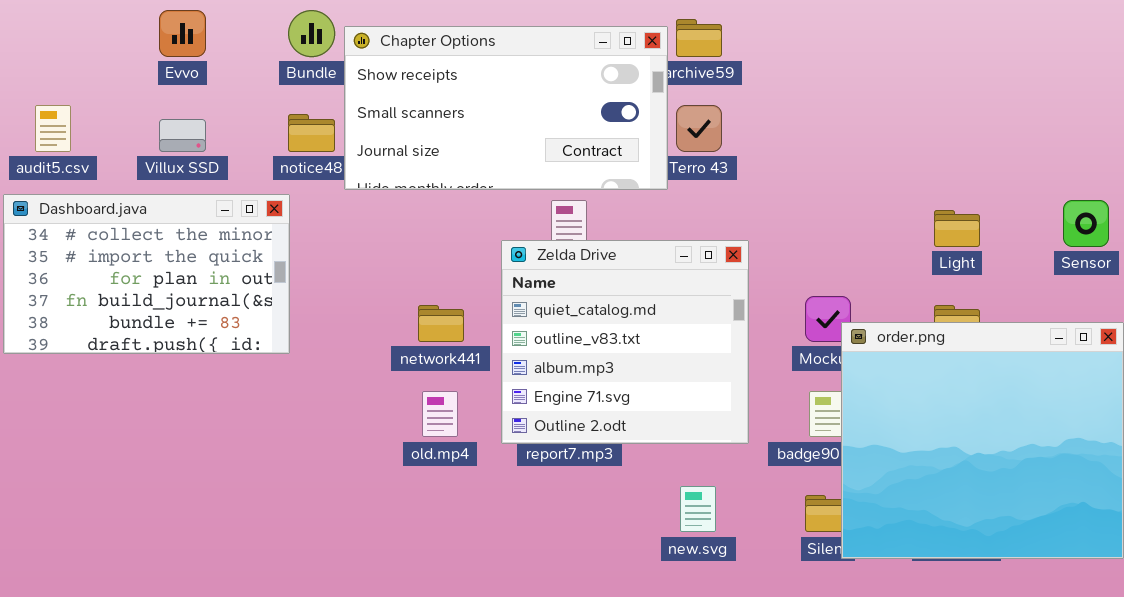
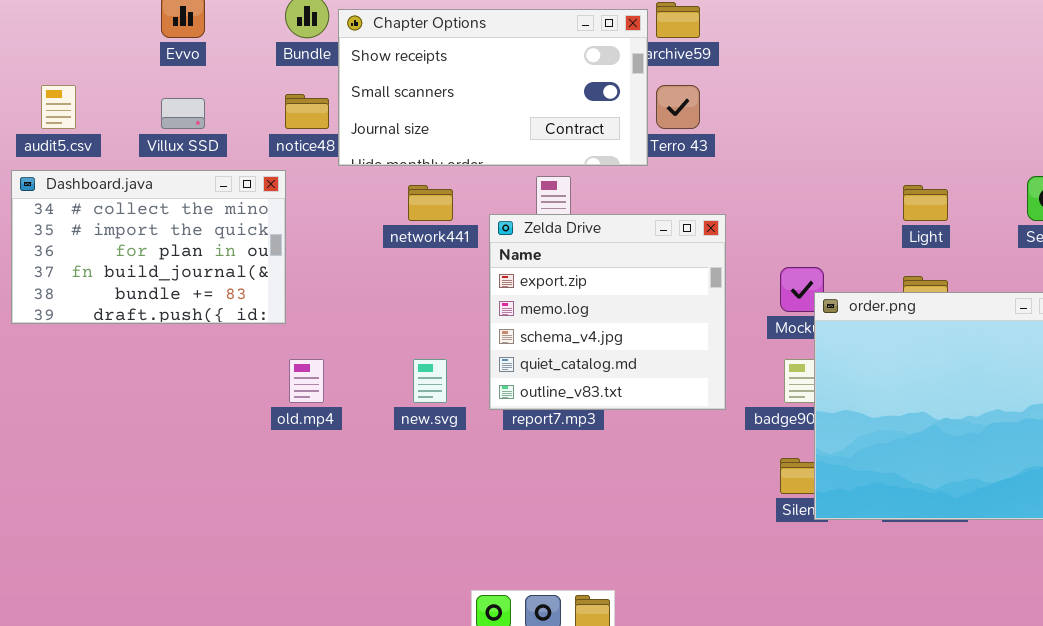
Zelda Drive: [501,240,749,444] -> [489,214,726,410], scrolled up 3 rows
network441: [418,305,464,342] -> [408,185,453,221], moved
old.mp4: [422,391,458,437] -> [289,359,324,403], moved
new.svg: [680,486,716,532] -> [413,359,447,403], moved

